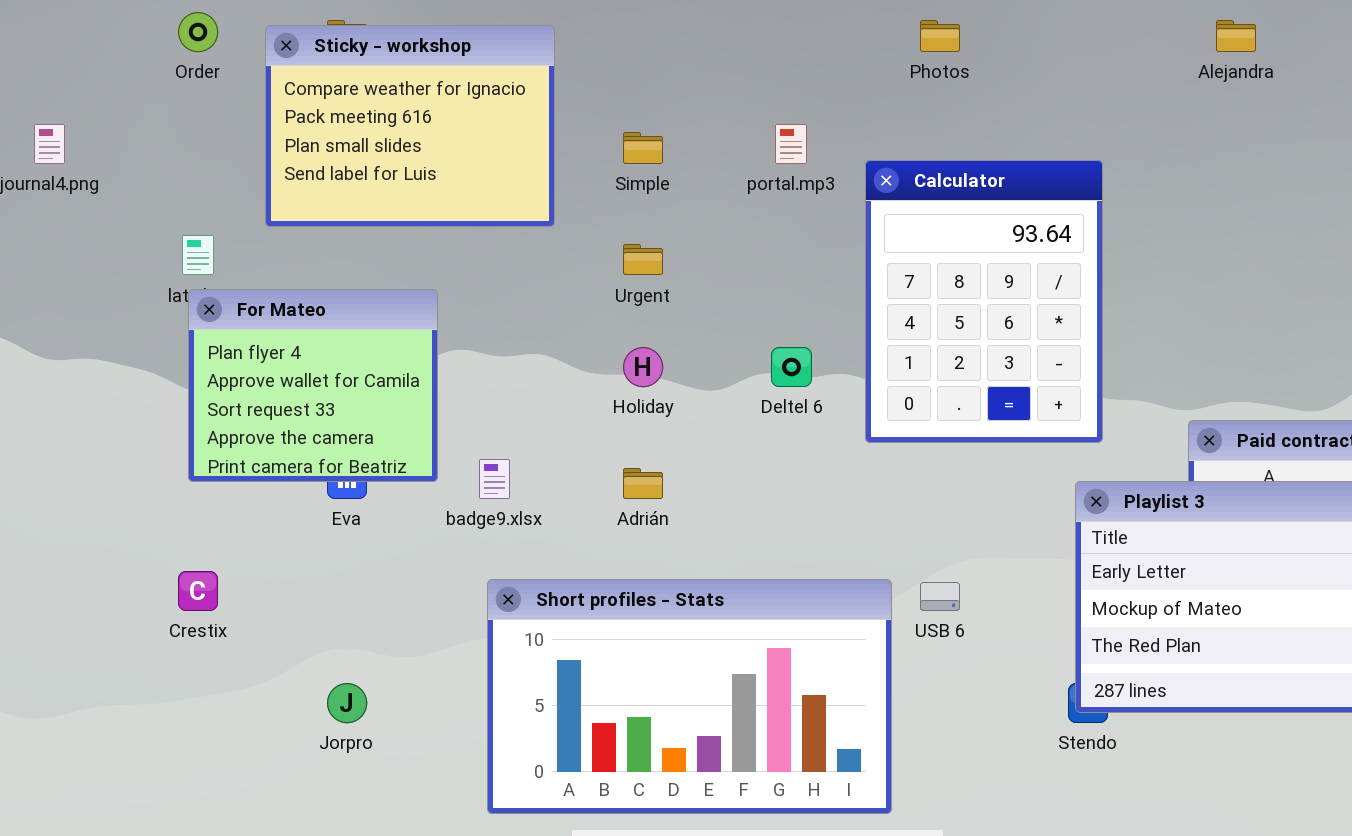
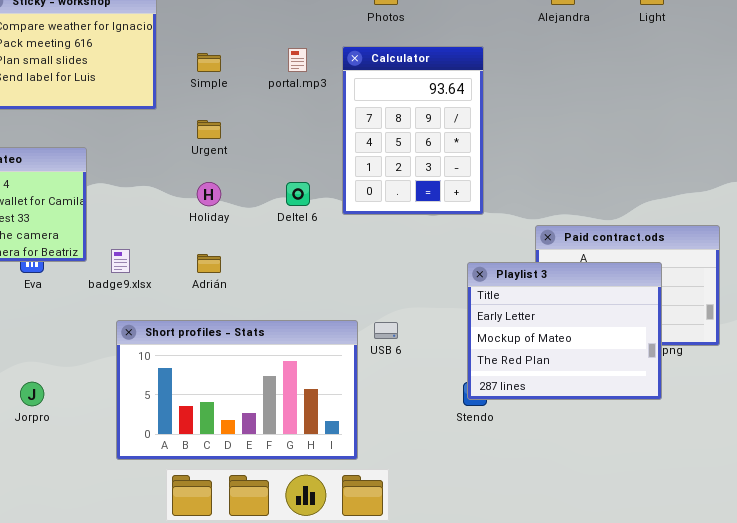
Calculator: [865,160,1103,443] -> [342,46,484,215], moved

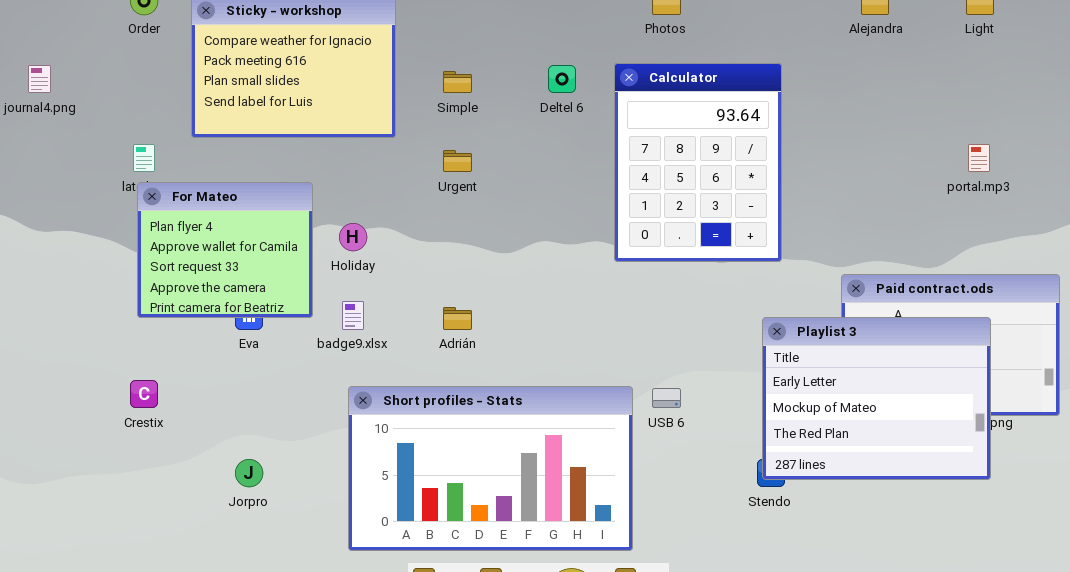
portal.mp3: [288,48,307,72] -> [968,144,990,172], moved
Holiday: [197,182,221,206] -> [339,223,367,251], moved
Deltel 6: [286,182,310,206] -> [548,65,576,93], moved

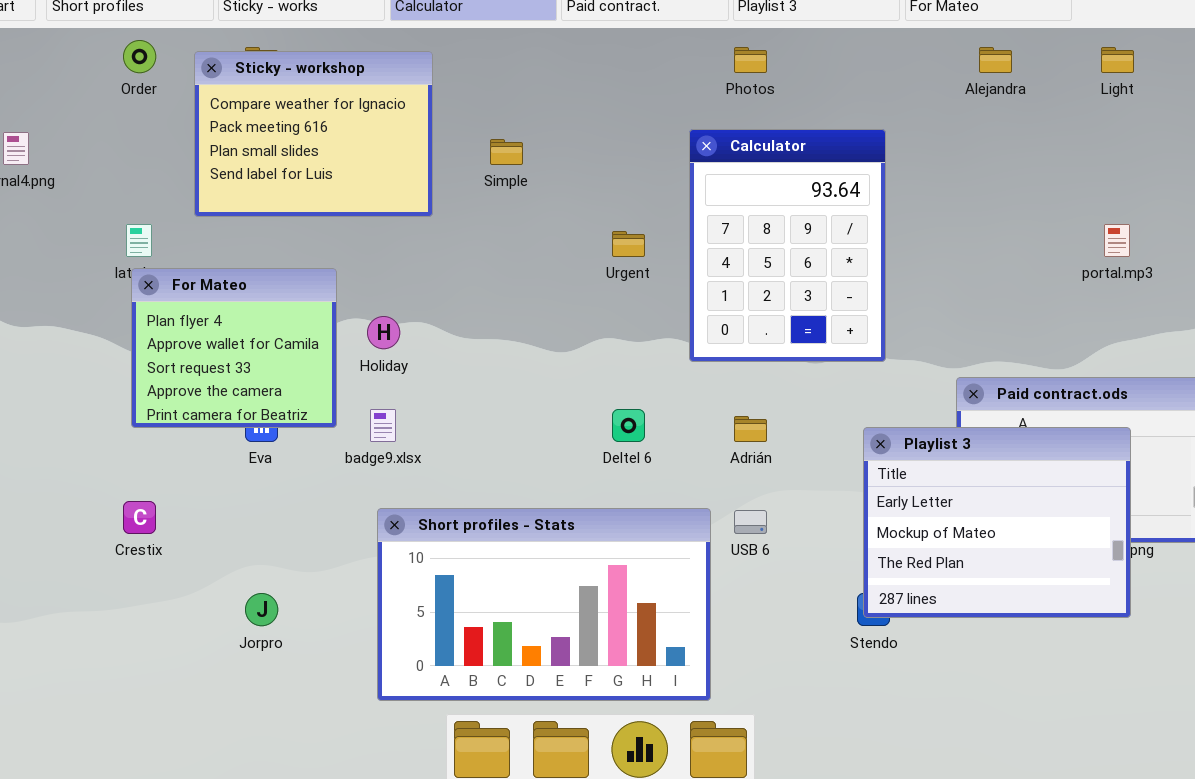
Deltel 6: [548,65,576,93] -> [612,409,645,442], moved
Urgent: [443,150,472,172] -> [612,231,645,257], moved
Adrián: [443,307,472,330] -> [734,416,767,442], moved

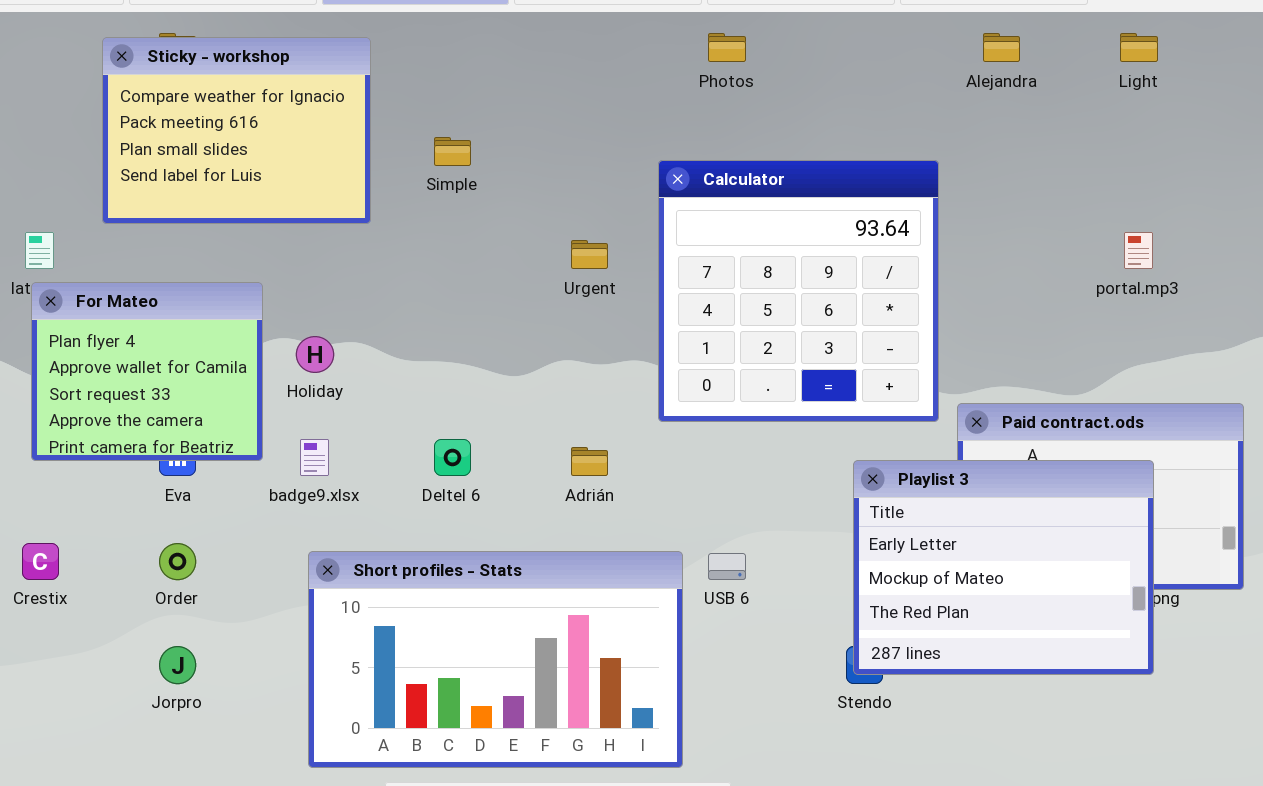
Order: [123,40,156,73] -> [159,543,196,580], moved
Calculator: [689,129,886,362] -> [658,160,939,422], moved, resized
Deltel 6: [612,409,645,442] -> [434,439,471,476], moved
Adrián: [734,416,767,442] -> [571,447,608,476], moved

